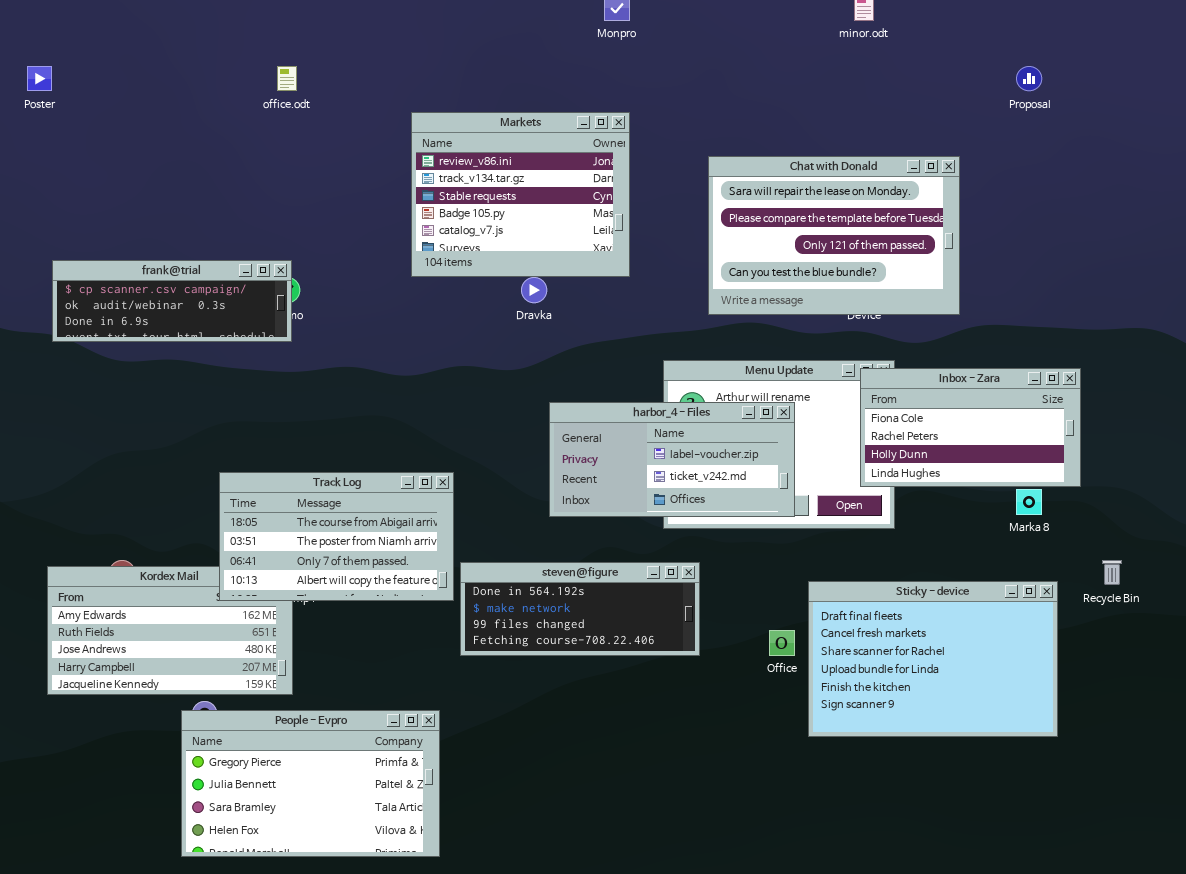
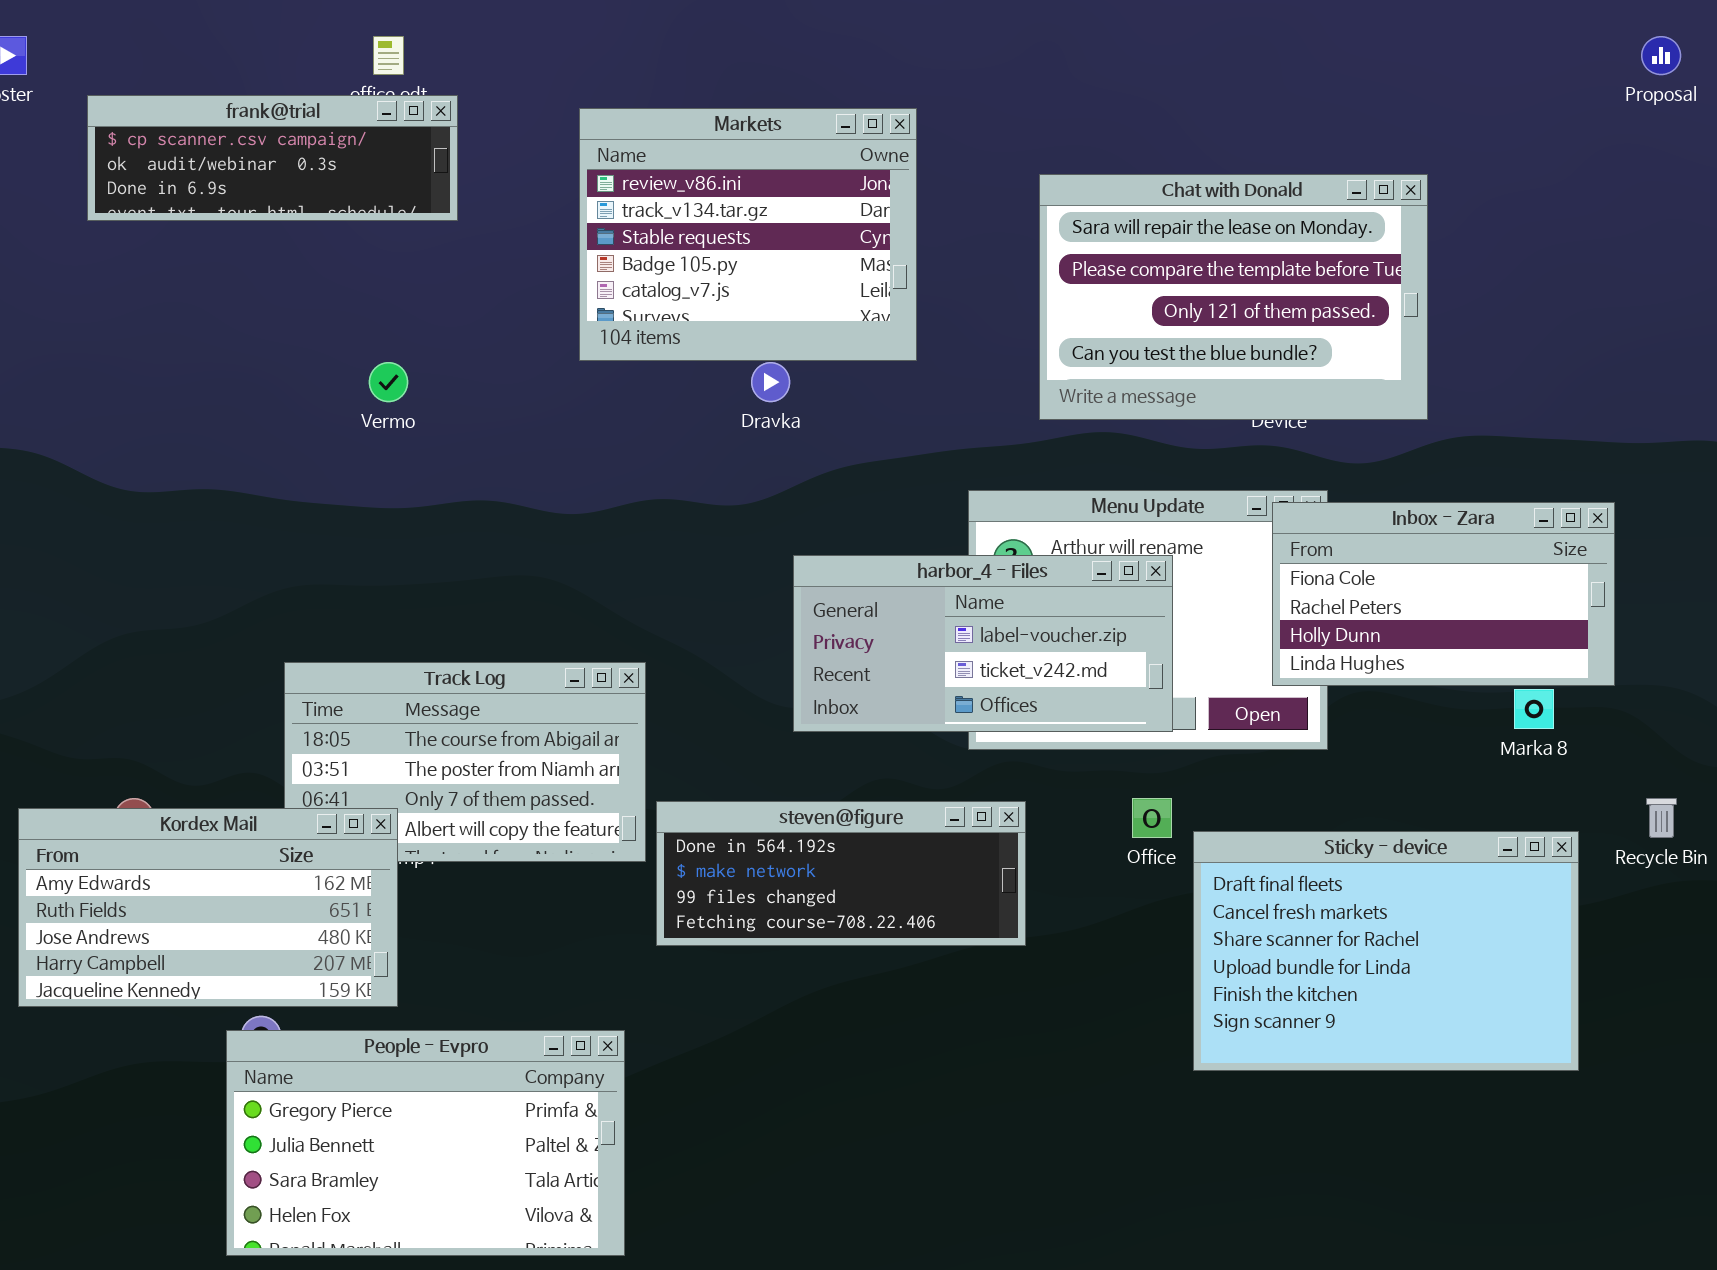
Proposal: [1016,66,1042,91] -> [1641,36,1681,75], moved
frank@trial: [52,260,292,342] -> [87,95,458,221], moved
Kordex Mail: [47,566,293,695] -> [18,808,398,1007], raised
Office: [769,630,795,656] -> [1132,798,1172,838], moved

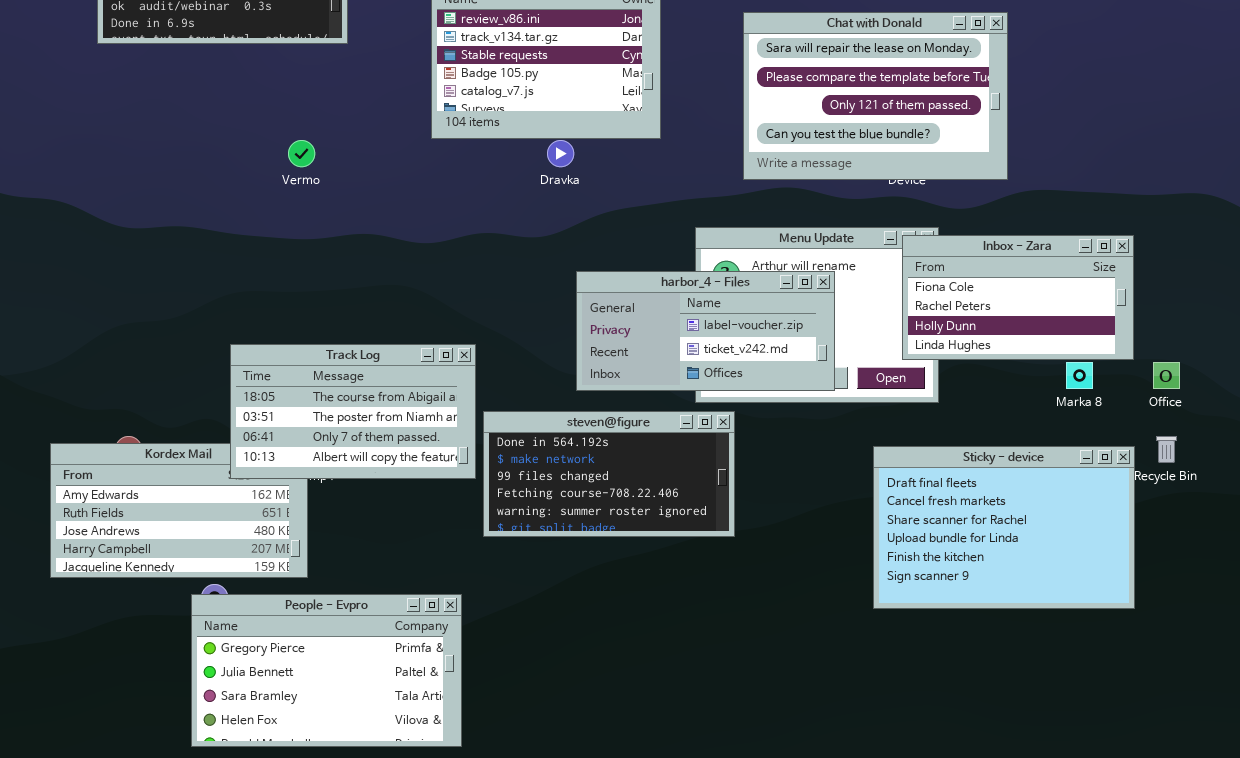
Track Log: [284,662,646,862] -> [230,344,476,479], raised
Office: [1132,798,1172,838] -> [1153,362,1180,389], moved
steven@figure: [656,801,1026,946] -> [483,411,735,537], resized
Sticky - device: [1193,831,1579,1071] -> [873,446,1135,609], moved

